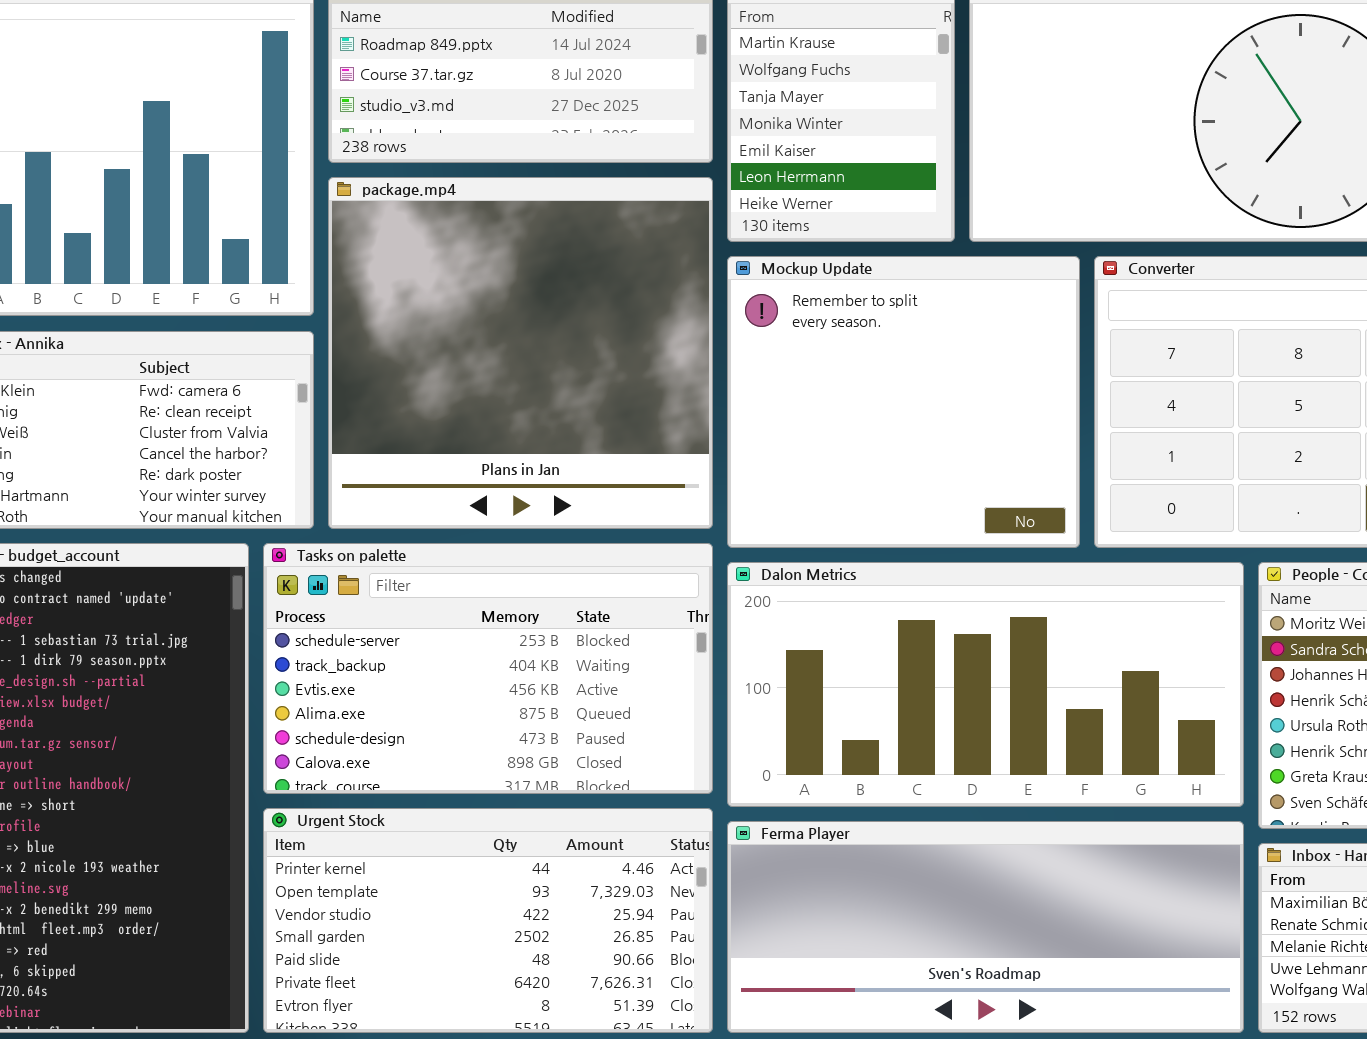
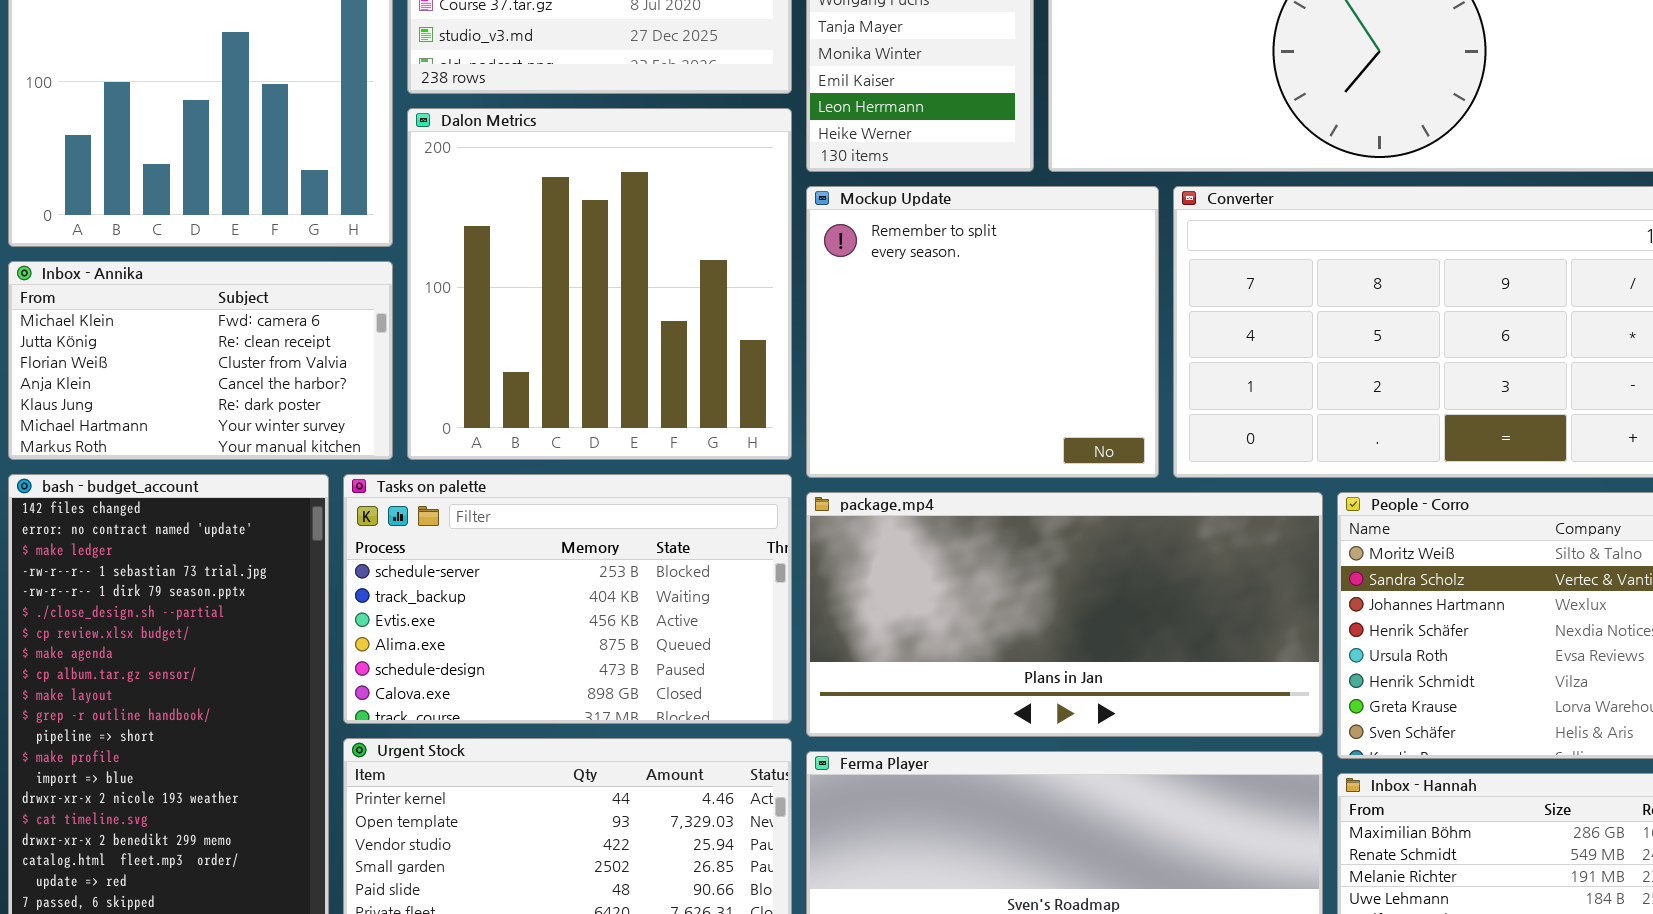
package.mp4: [328,177,713,529] -> [806,492,1323,737], moved, resized
Dalon Metrics: [727,562,1244,807] -> [407,108,792,460], moved, resized

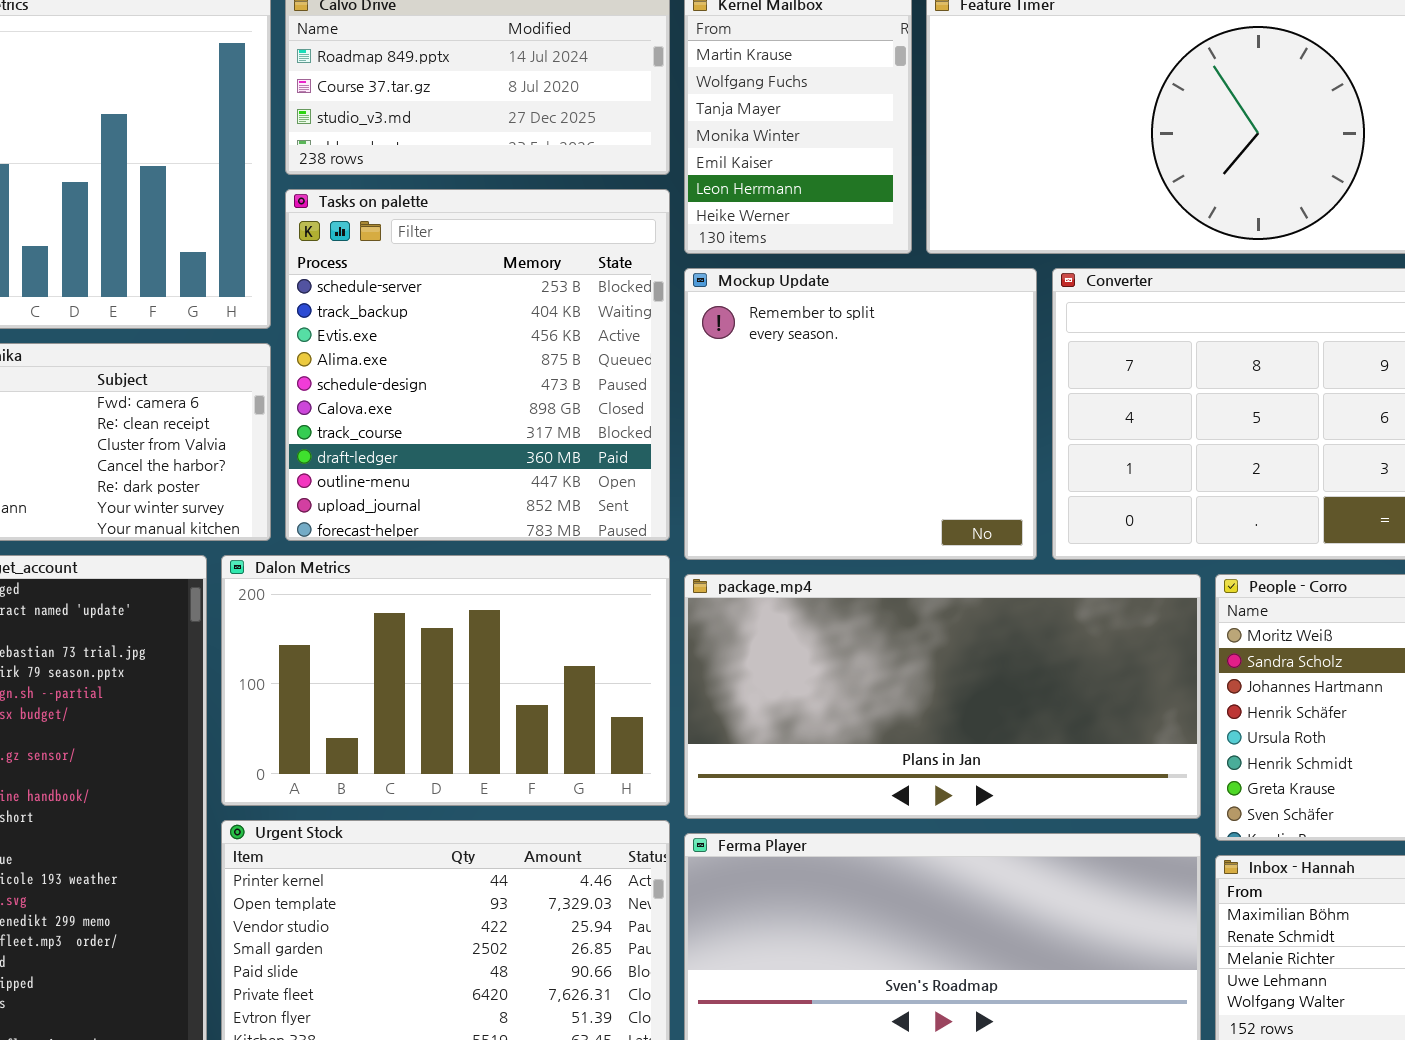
Dalon Metrics: [407,108,792,460] -> [221,555,670,806], moved, resized
Tasks on palette: [343,474,792,724] -> [285,189,670,541], moved, resized

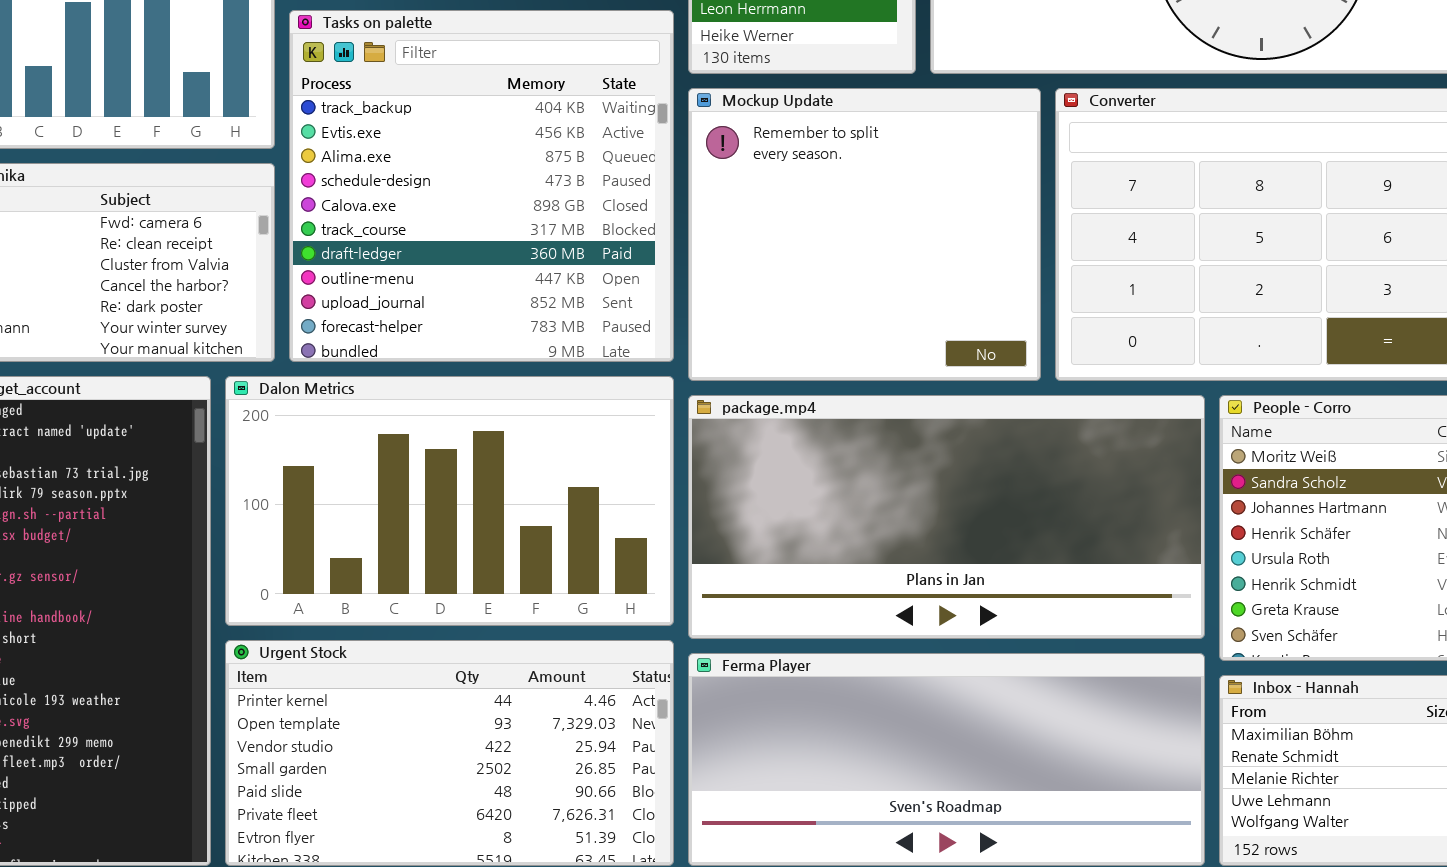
Tasks on palette: [285,189,670,541] -> [289,10,674,362], scrolled down 1 row

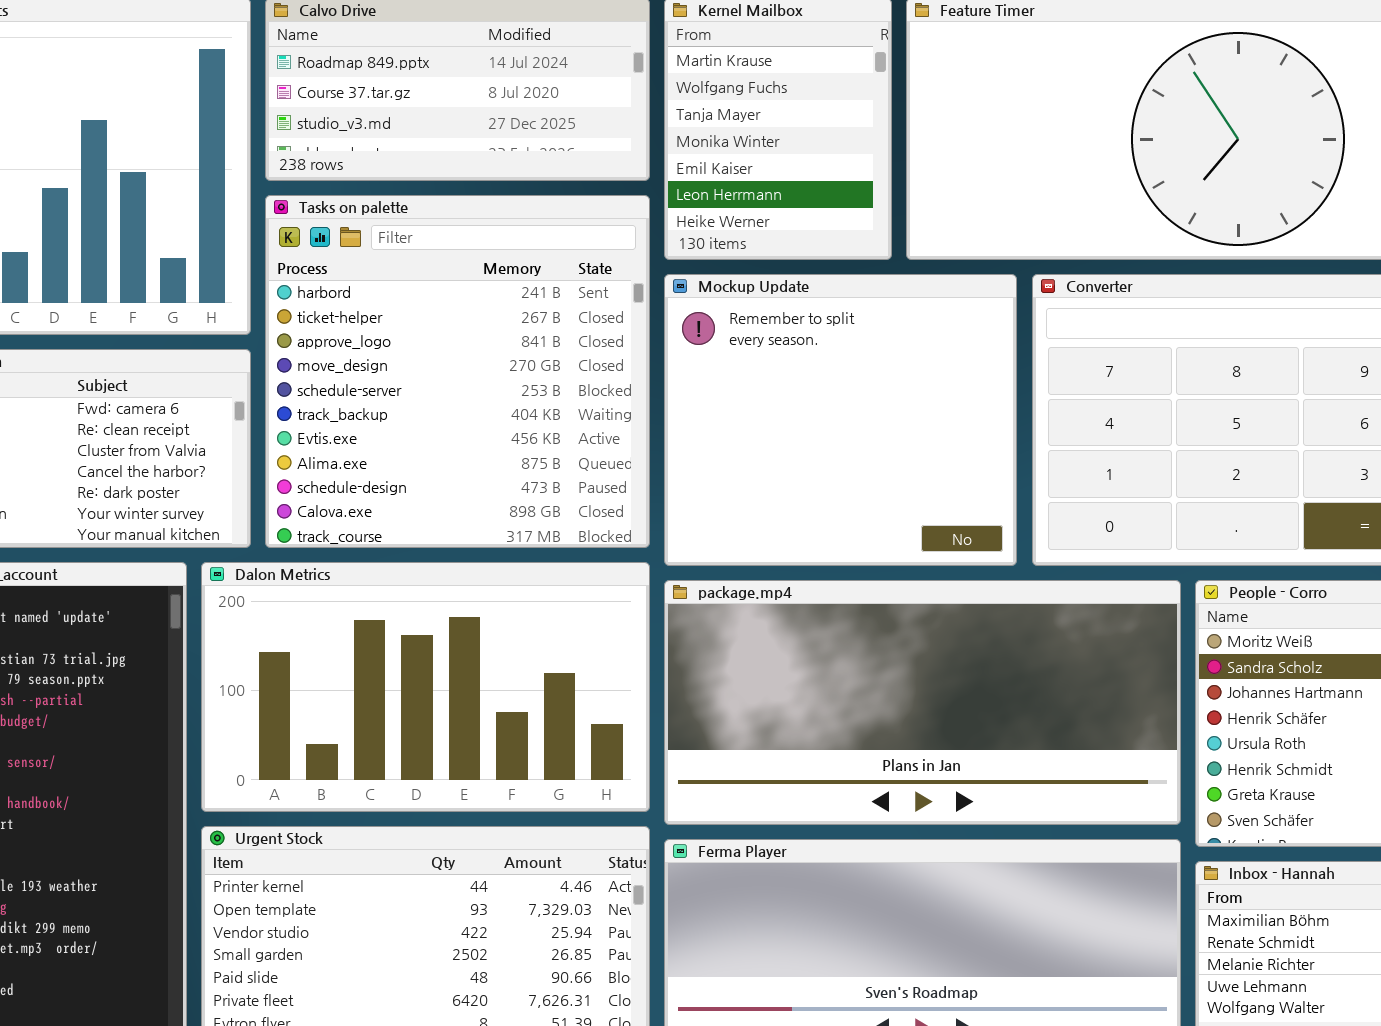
Tasks on palette: [289,10,674,362] -> [265,195,650,548], scrolled up 5 rows

